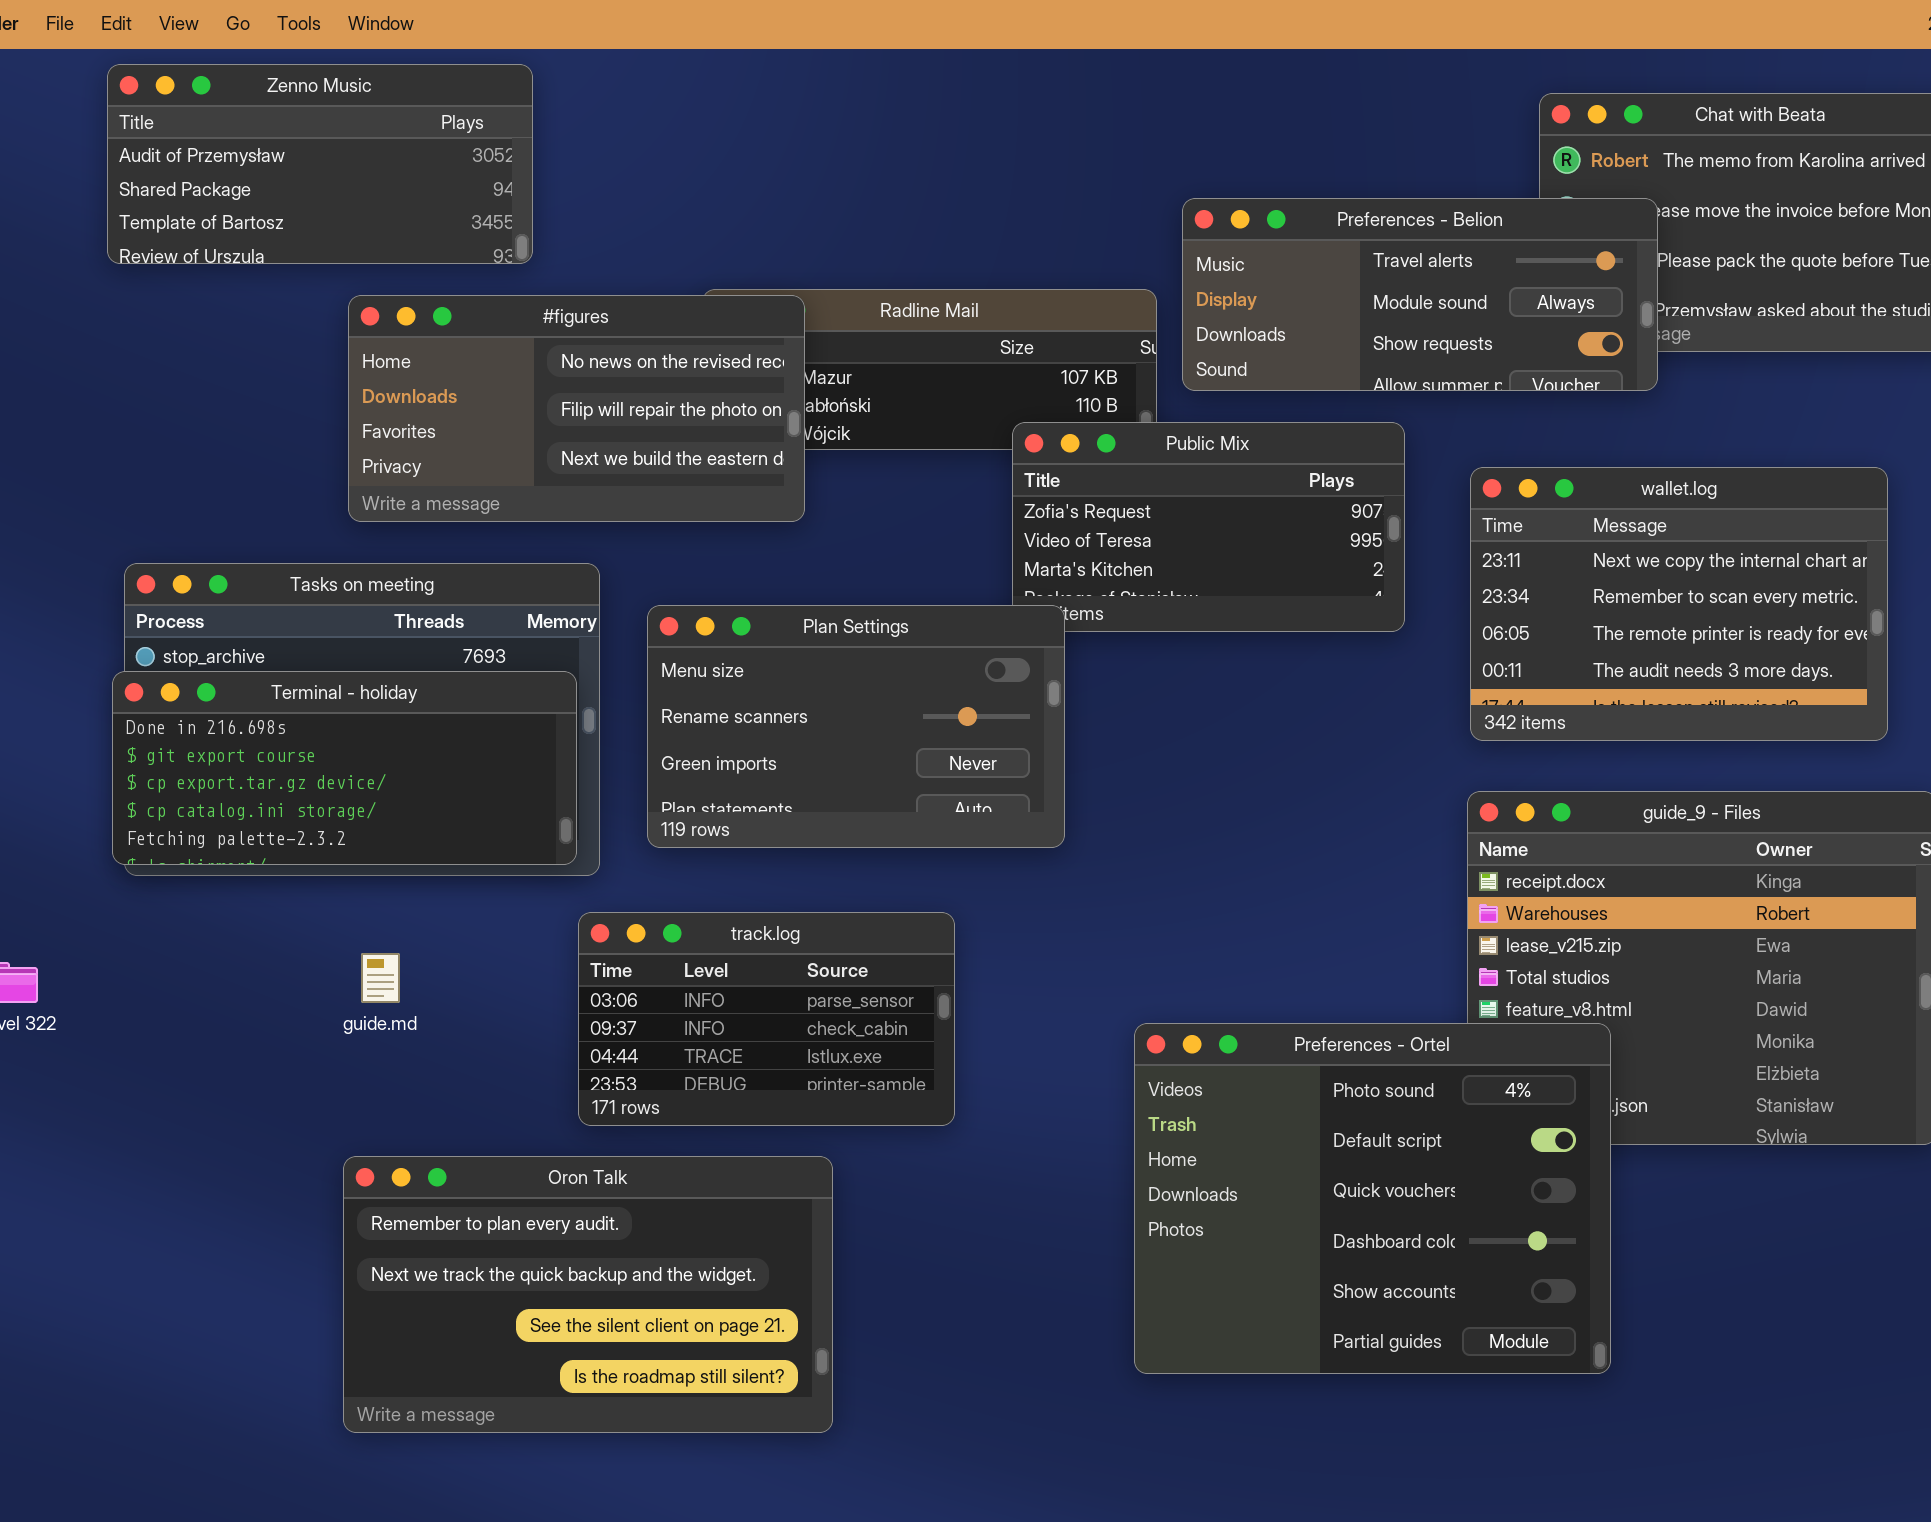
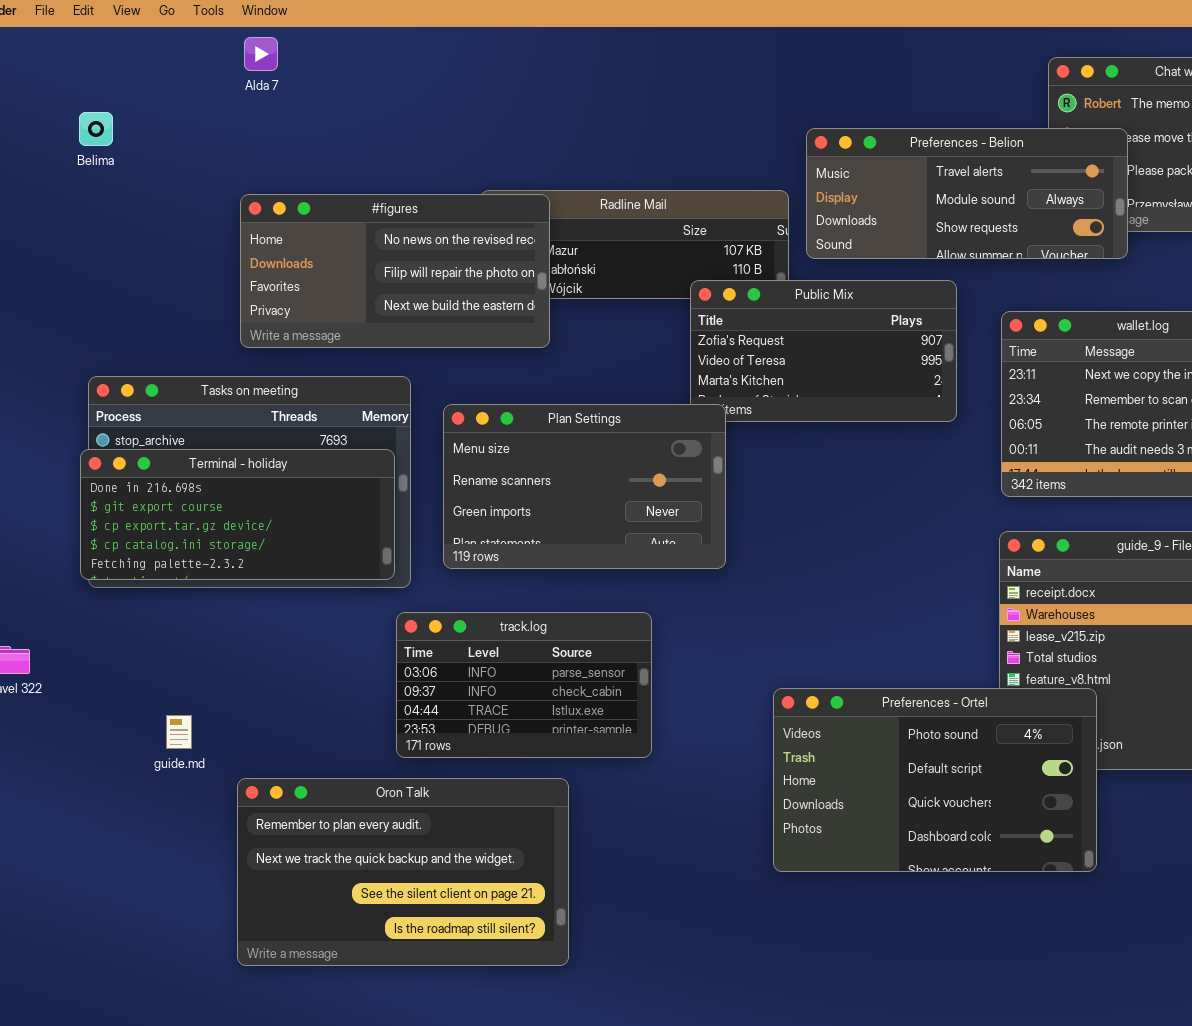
Zenno Music: [107,64,533,264] -> none, closed
guide.md: [361,953,400,1003] -> [166,715,192,749], moved
Preferences - Ortel: [1134,1023,1611,1374] -> [773,688,1097,872], resized

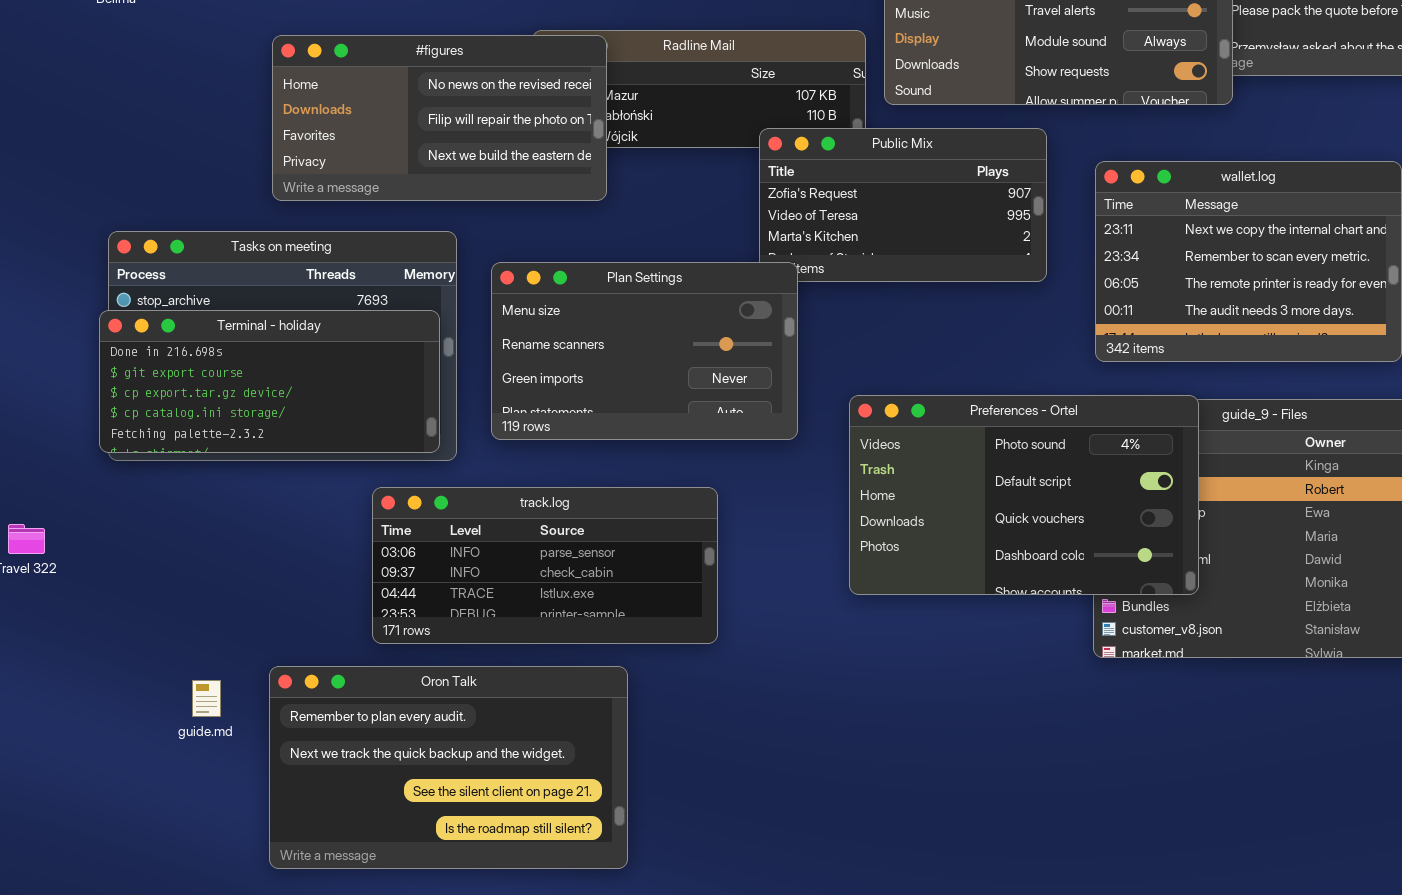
track.log: [396,612,652,758] -> [372,487,718,644], resized
Preferences - Ortel: [773,688,1097,872] -> [849,395,1199,595], moved
guide.md: [166,715,192,749] -> [192,680,221,717], moved

